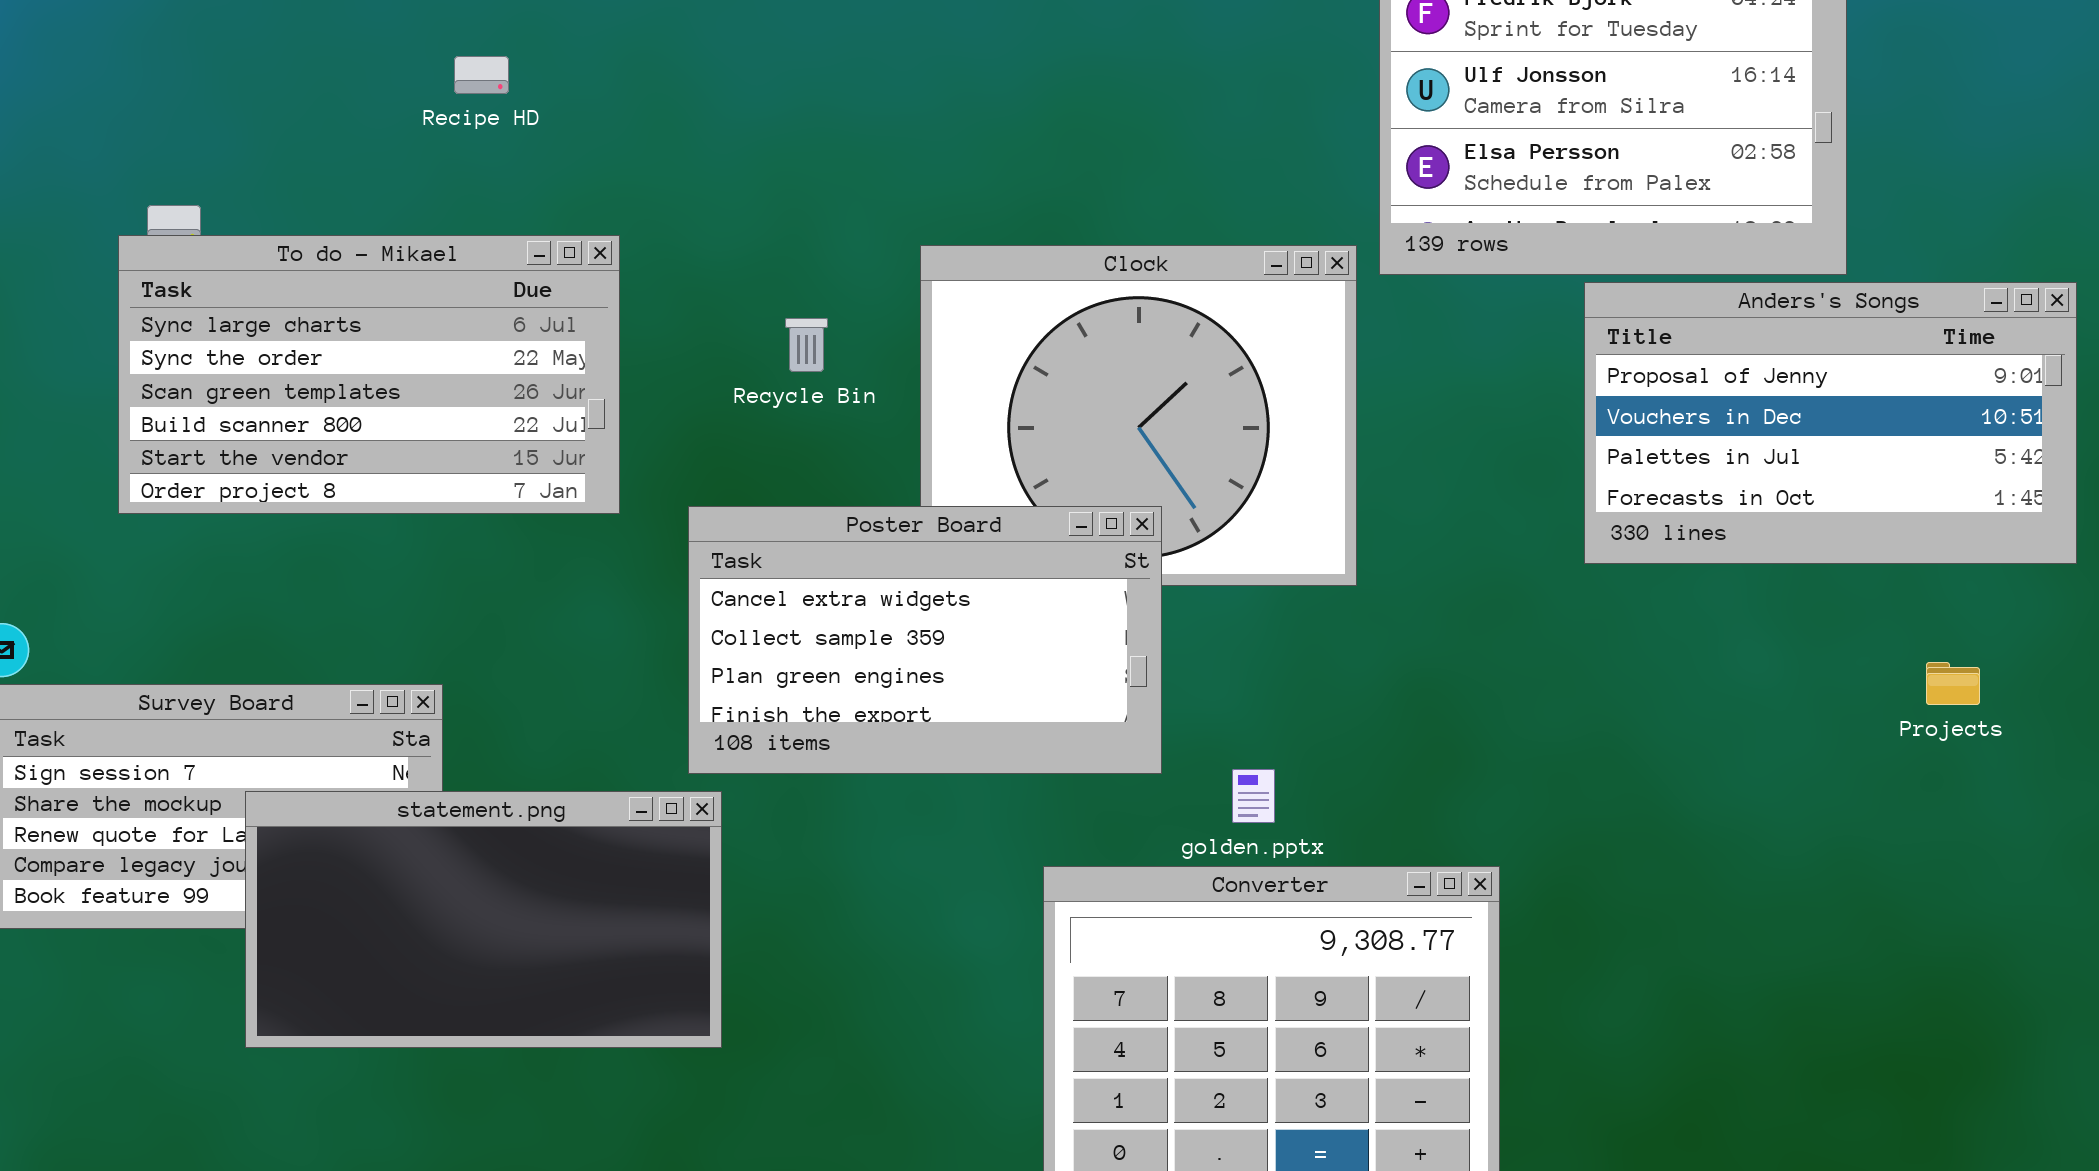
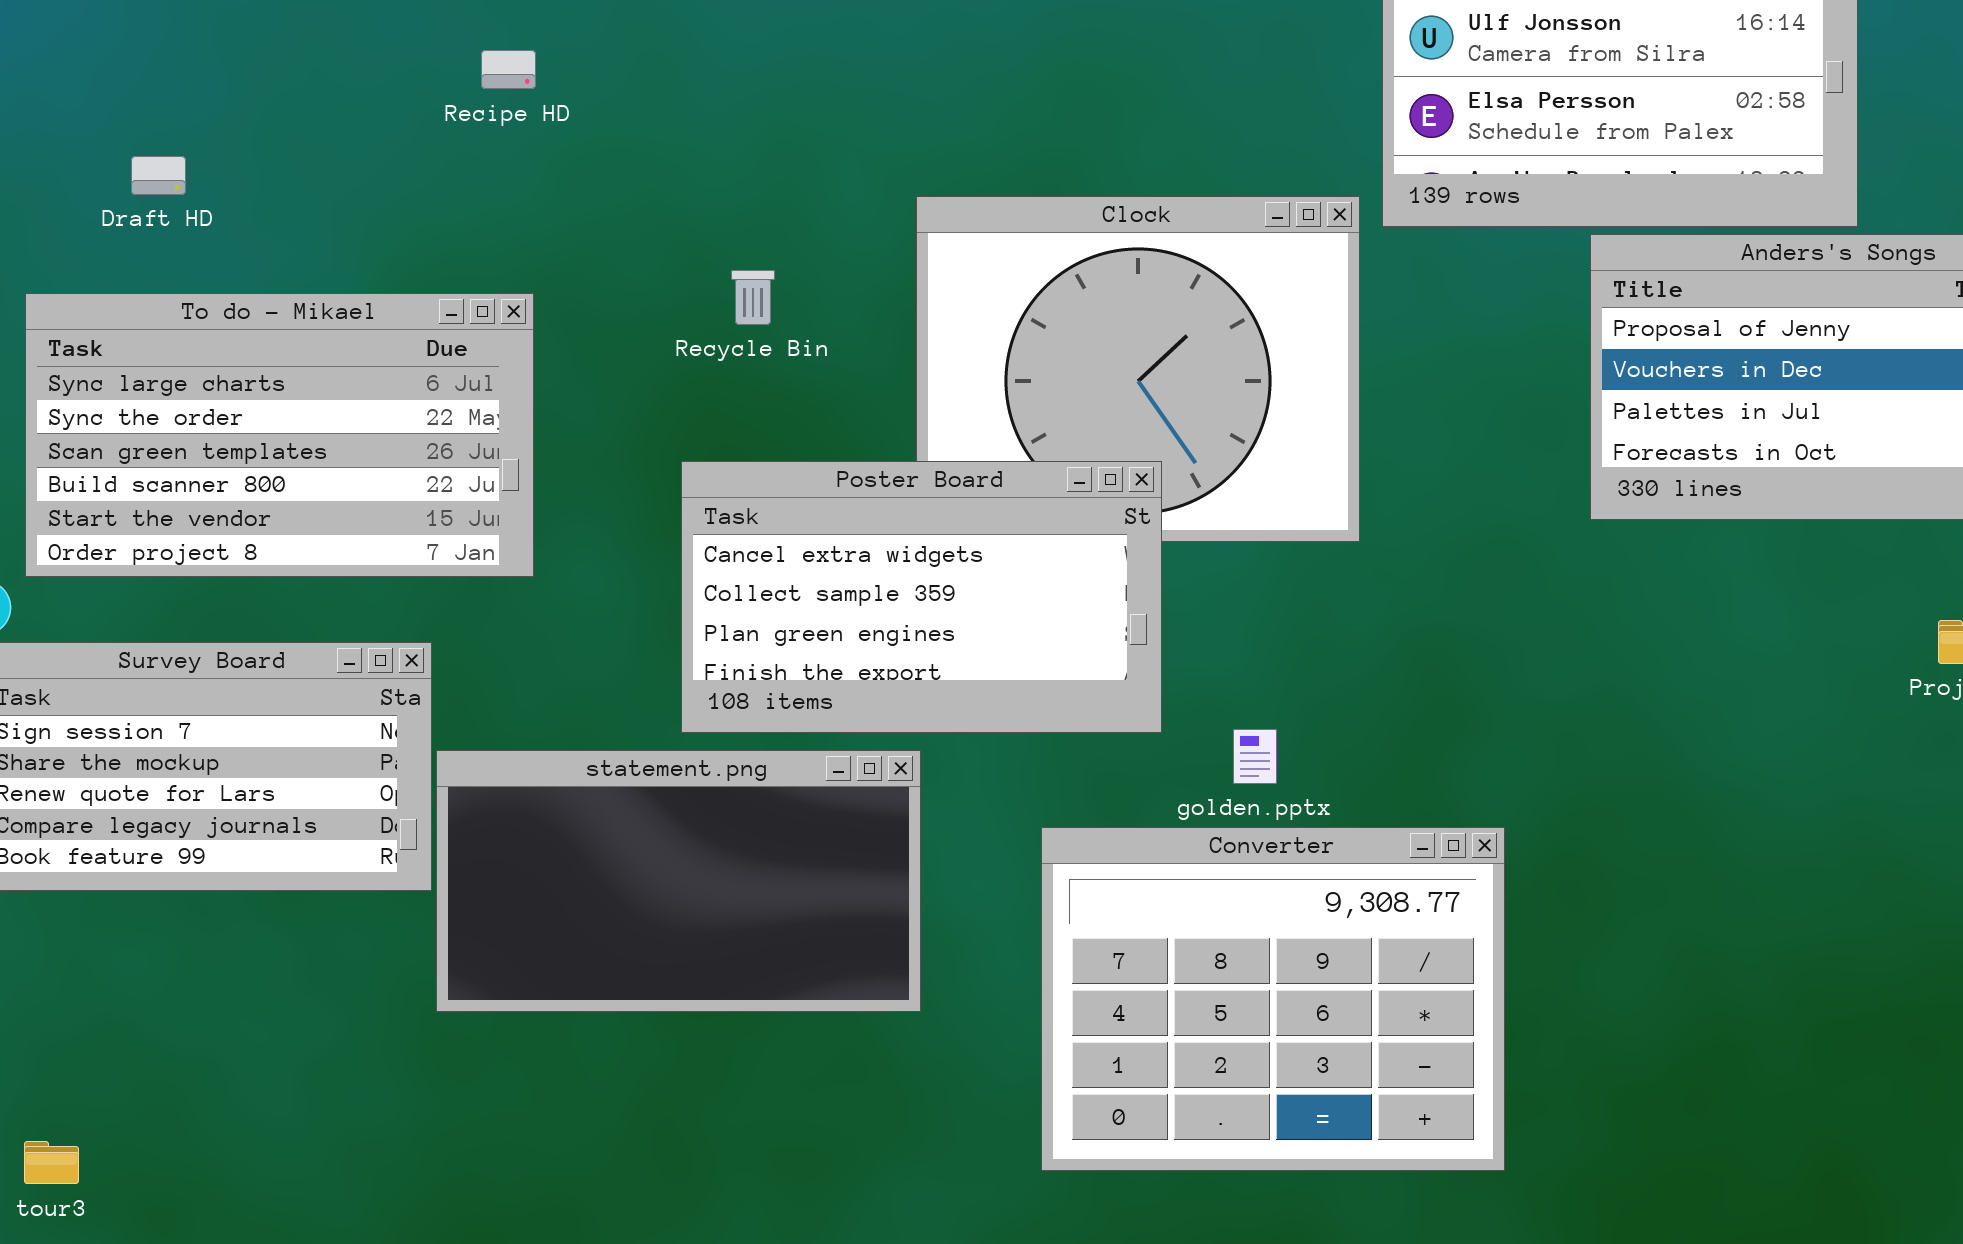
Recipe HD: [454,56,509,94] -> [481,50,536,89], moved
To do - Mikael: [118,235,620,514] -> [25,293,534,577], moved
Recycle Bin: [785,318,828,372] -> [731,270,775,325], moved
statement.png: [245,791,722,1048] -> [436,750,921,1012], moved

